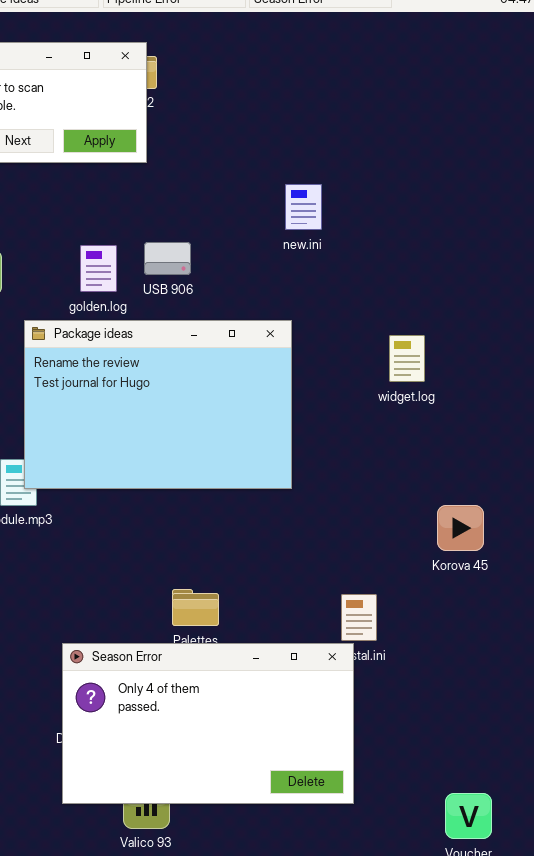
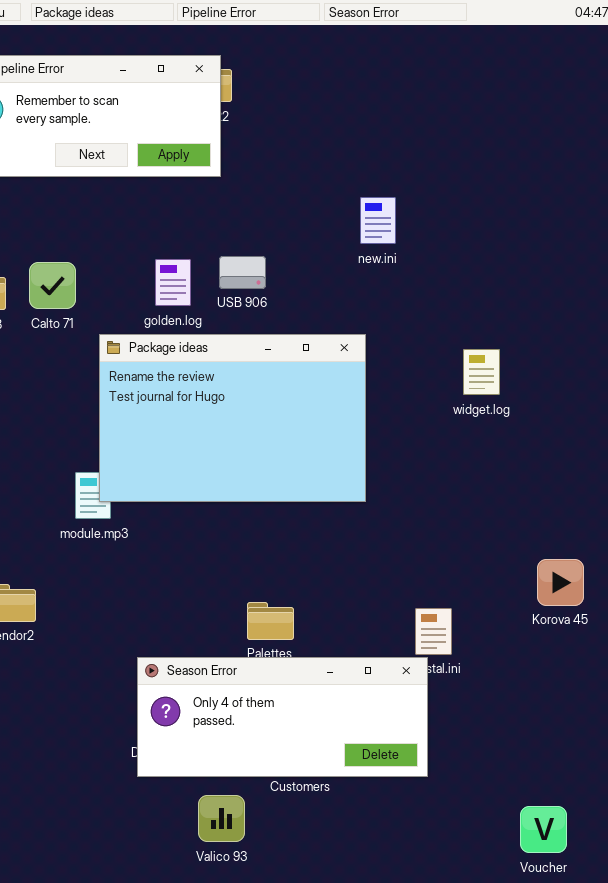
Korova 45: [437,505,484,551] -> [537,559,584,606], moved
Season Error: [62,643,354,804] -> [137,657,428,777], resized

